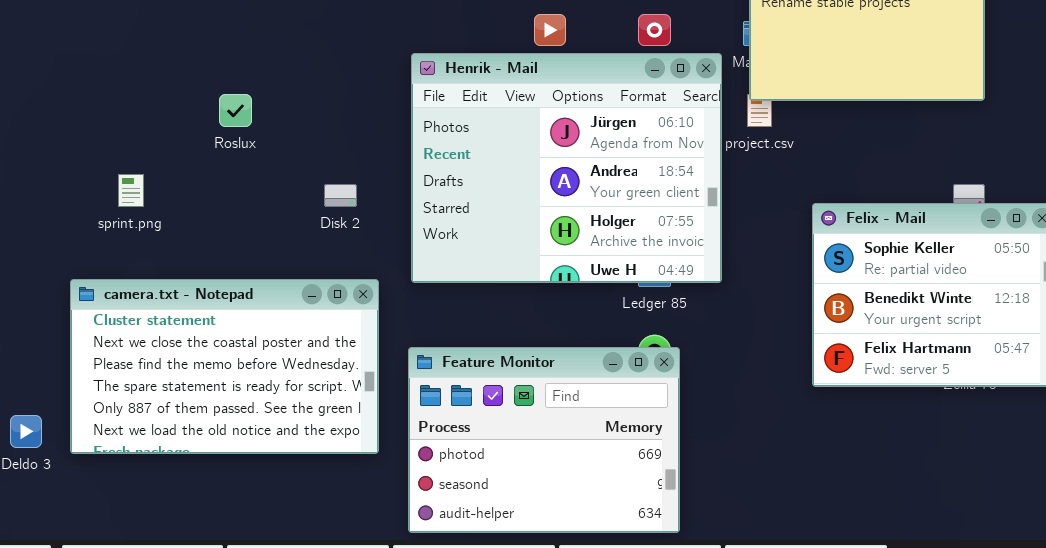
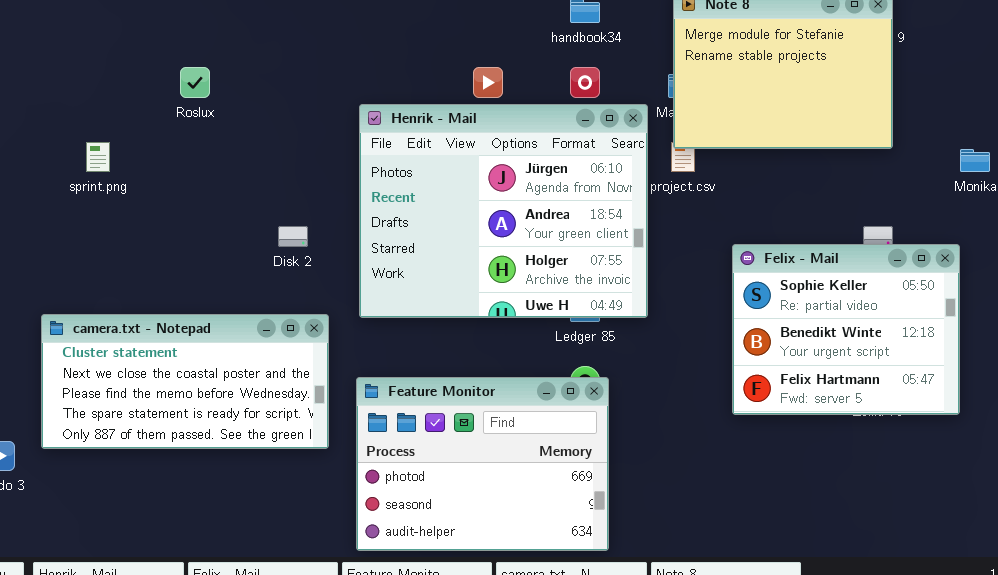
Roslux: [219,94,252,127] -> [180,67,210,98], moved
sprint.png: [118,174,144,207] -> [86,142,110,172], moved
camera.txt - Notepad: [70,279,379,454] -> [41,314,329,449], resized

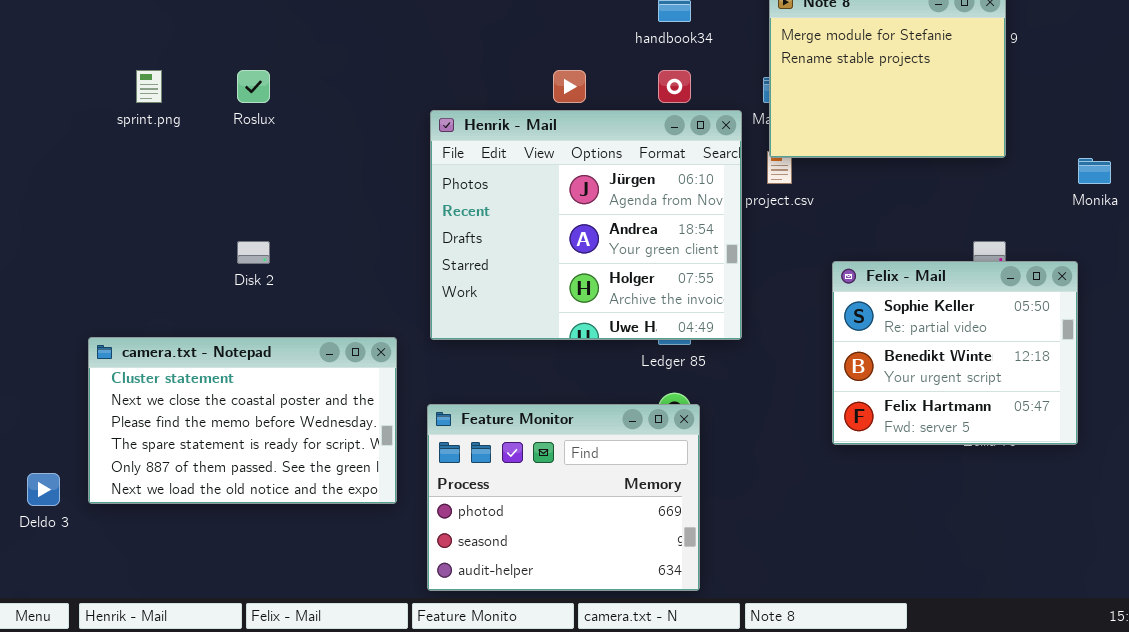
sprint.png: [86,142,110,172] -> [136,70,162,103], moved
Disk 2: [278,226,308,247] -> [237,241,270,264], moved
camera.txt - Notepad: [41,314,329,449] -> [88,337,397,504], resized

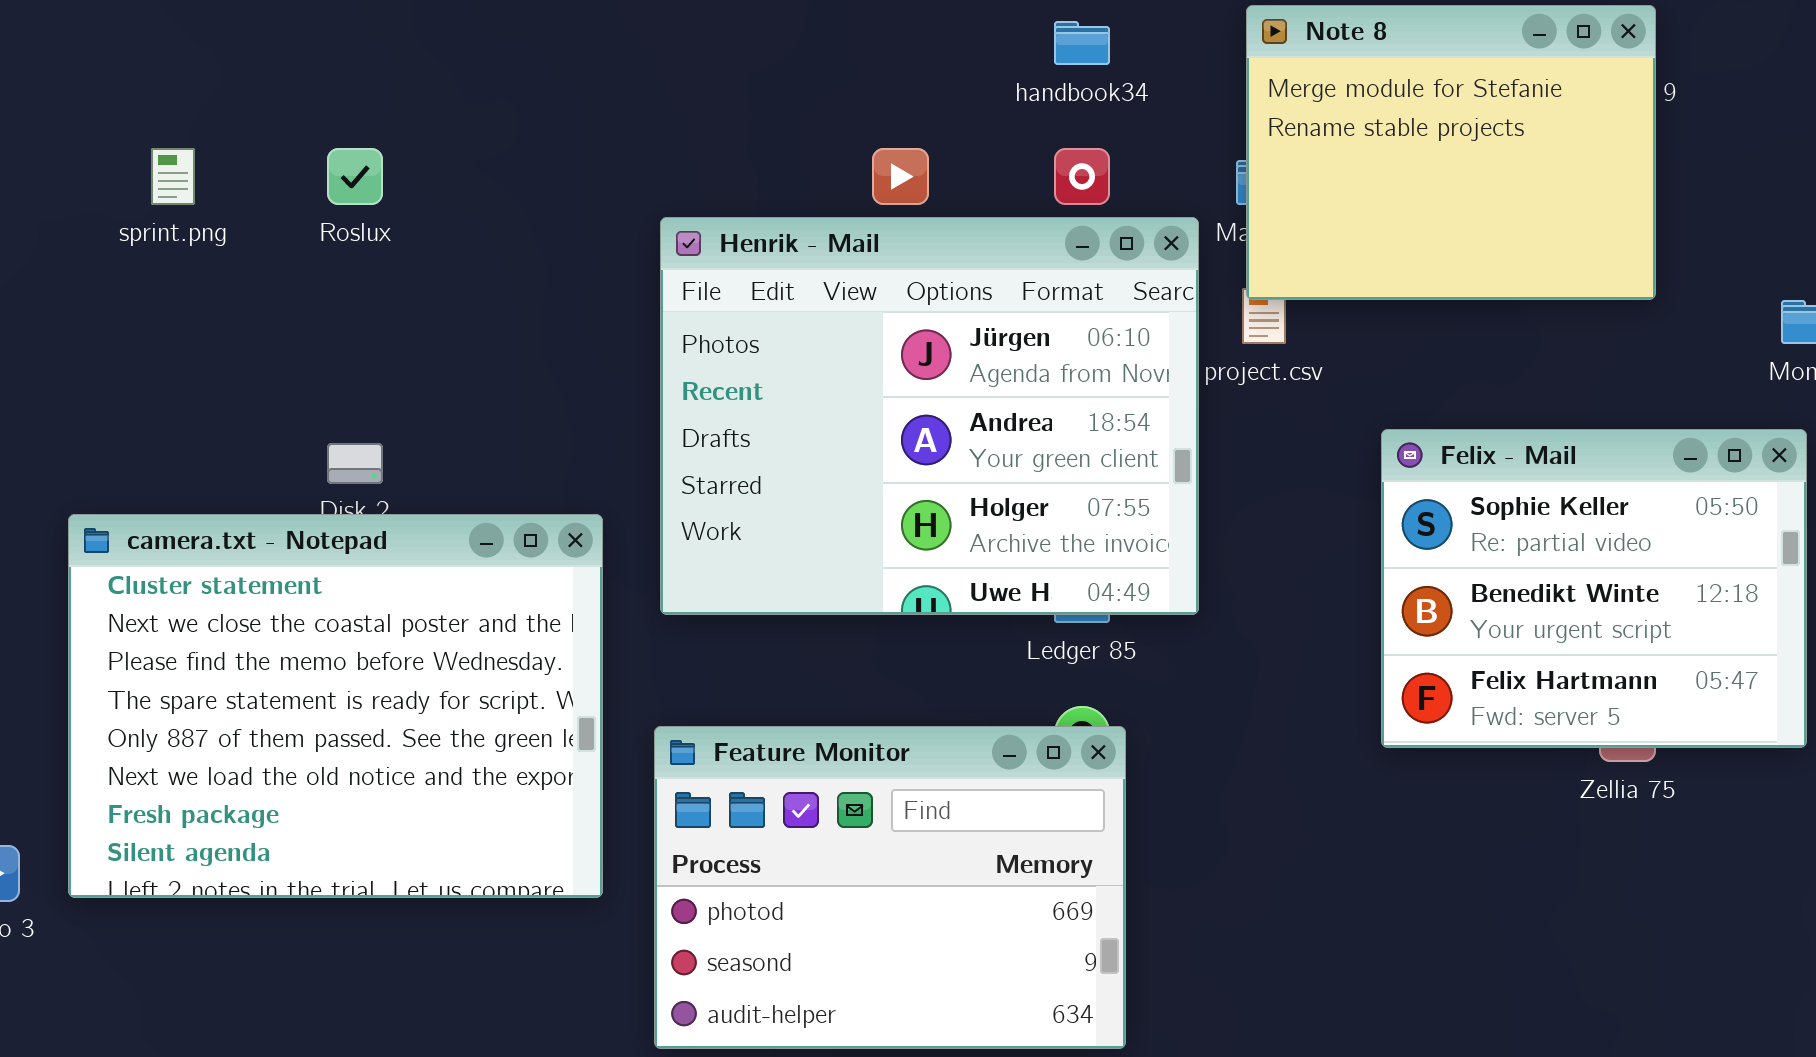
Felix - Mail: [832,261,1078,445] -> [1381,429,1807,748], moved
camera.txt - Notepad: [88,337,397,504] -> [68,514,603,898], resized

